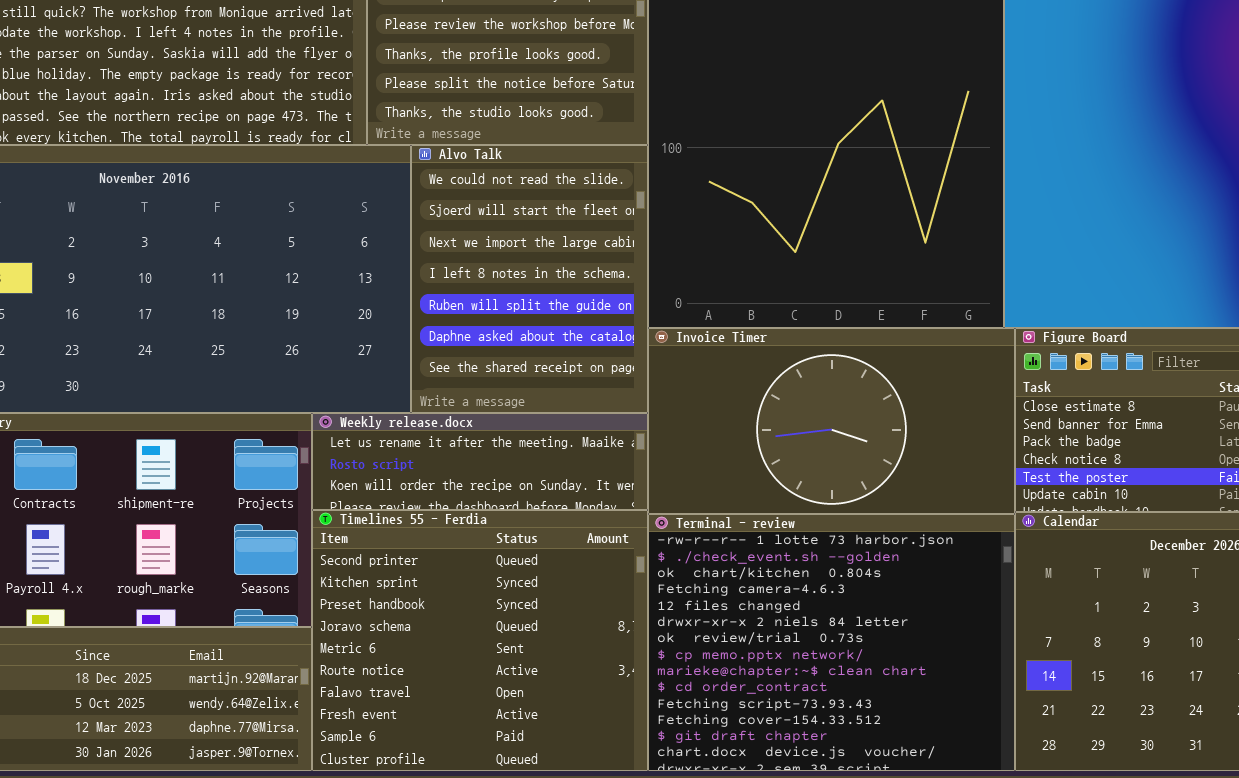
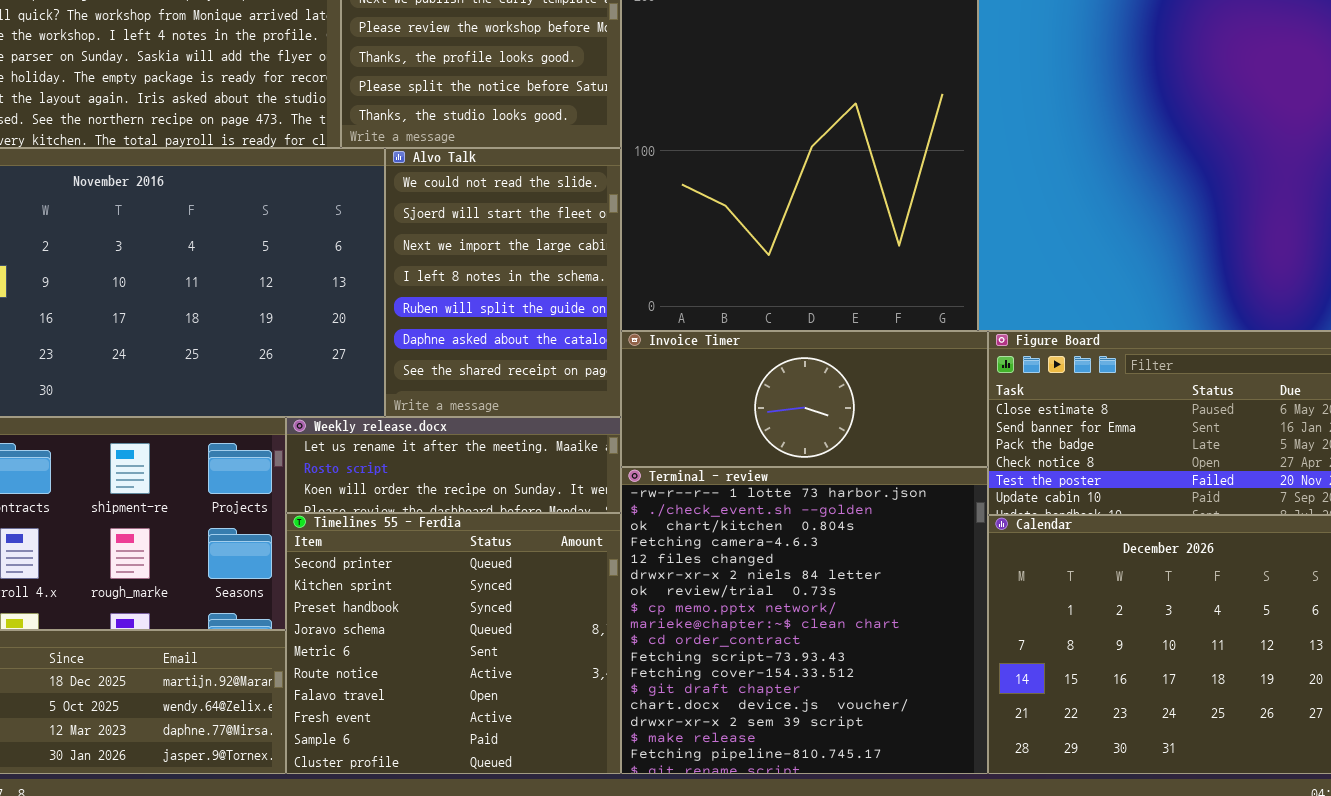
Invoice Timer: [648,328,1015,514] -> [621,331,988,467], resized
Terminal - review: [648,514,1015,771] -> [621,467,988,774], resized

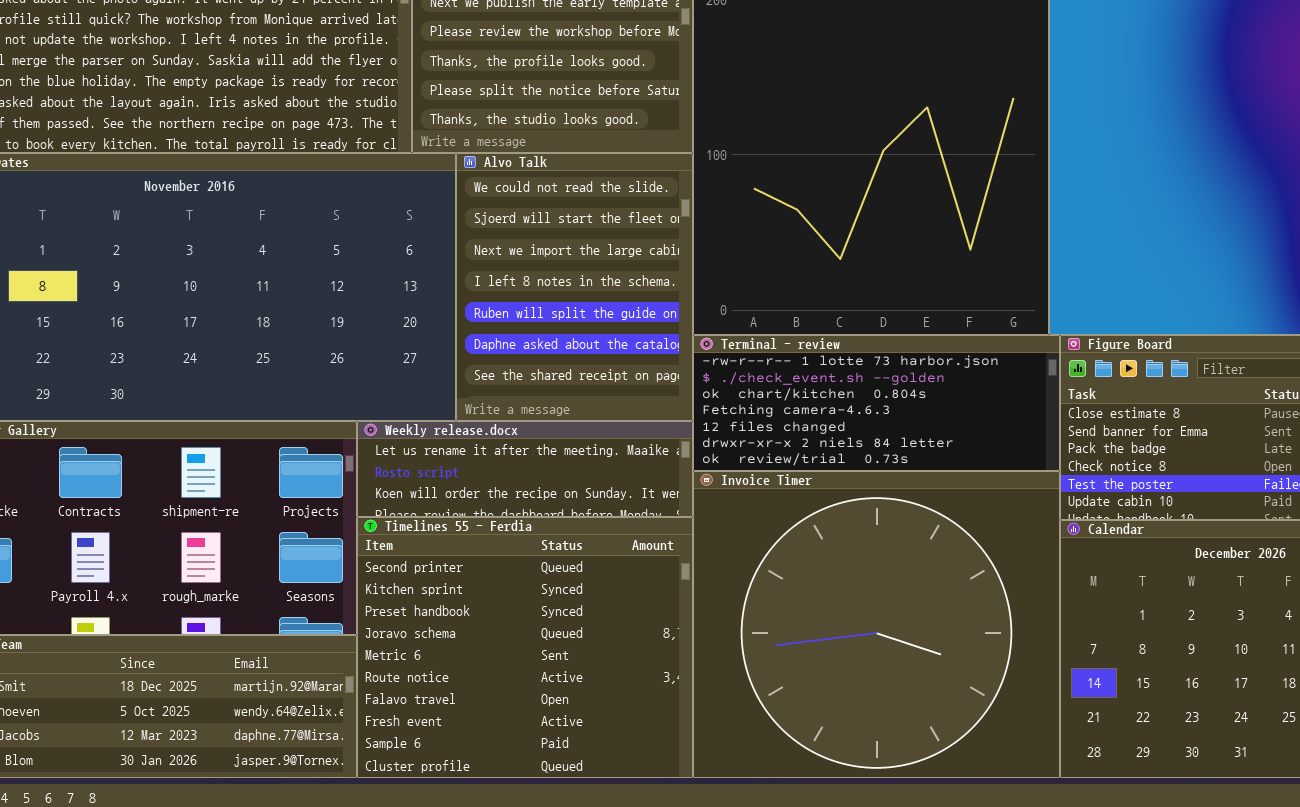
Invoice Timer: [621,331,988,467] -> [693,471,1060,778], moved, resized
Terminal - review: [621,467,988,774] -> [693,335,1060,471], moved, resized

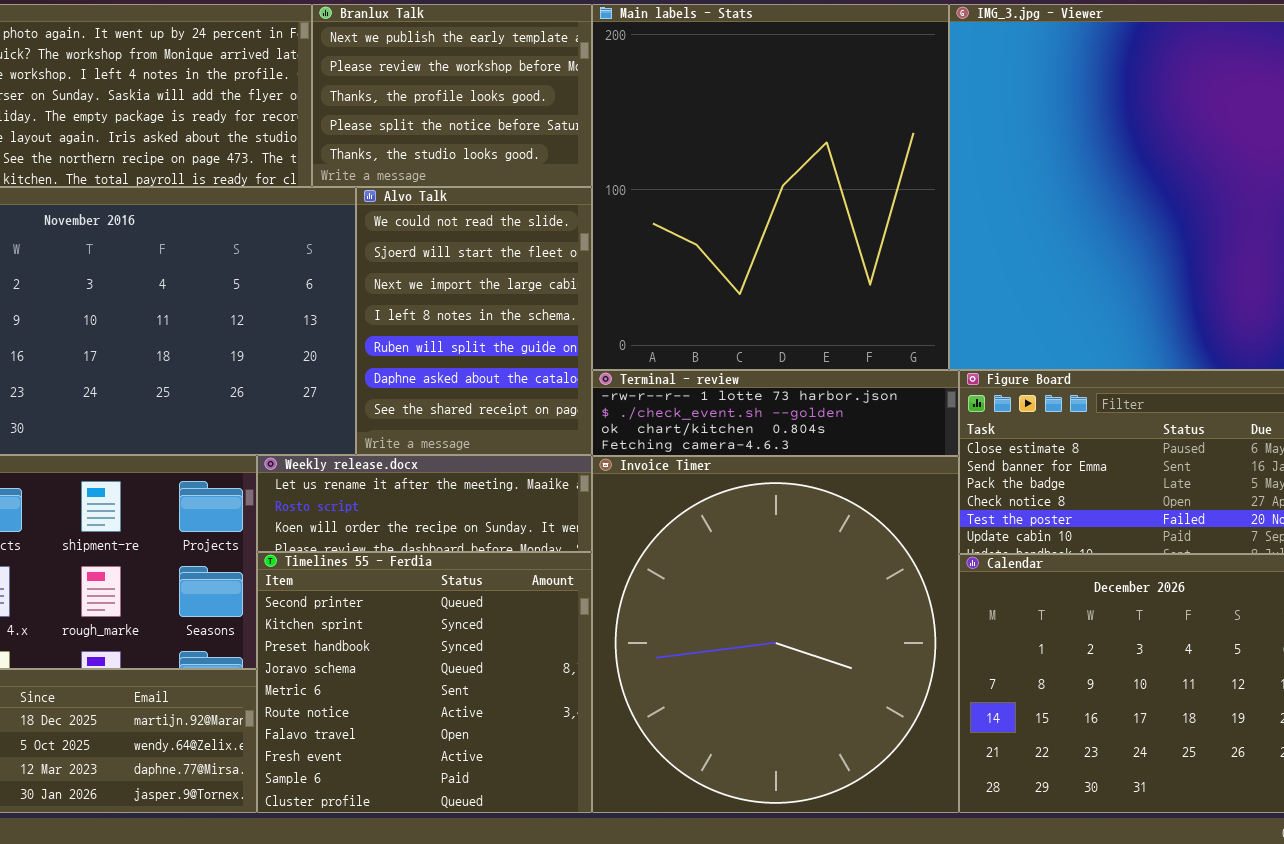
Terminal - review: [693,335,1060,471] -> [592,370,959,456], resized
Invoice Timer: [693,471,1060,778] -> [592,456,959,813], resized

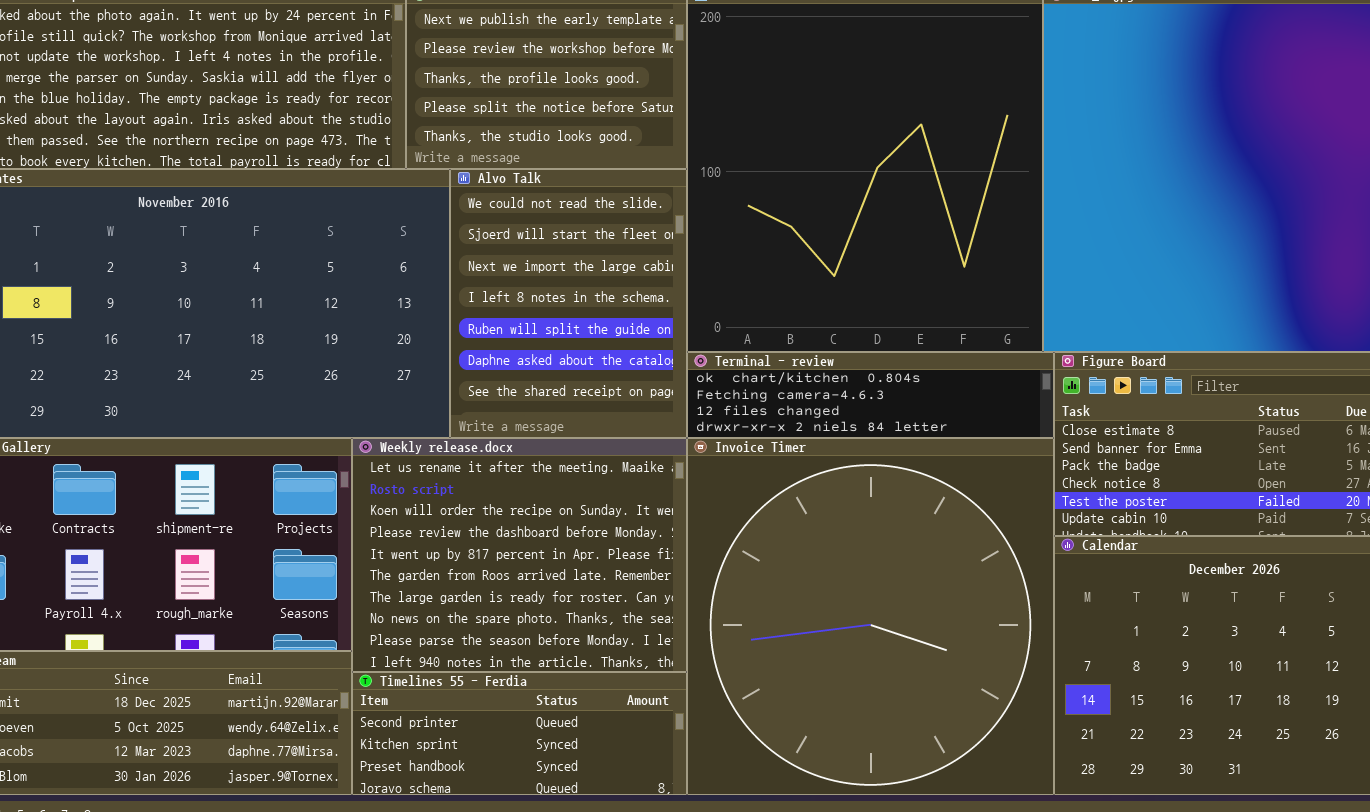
Terminal - review: [592,370,959,456] -> [687,352,1054,438], scrolled down 2 rows
Weekly release.docx: [257,455,592,552] -> [352,438,687,672], resized
Timelines 55 - Ferdia: [257,552,592,813] -> [352,672,687,795], resized

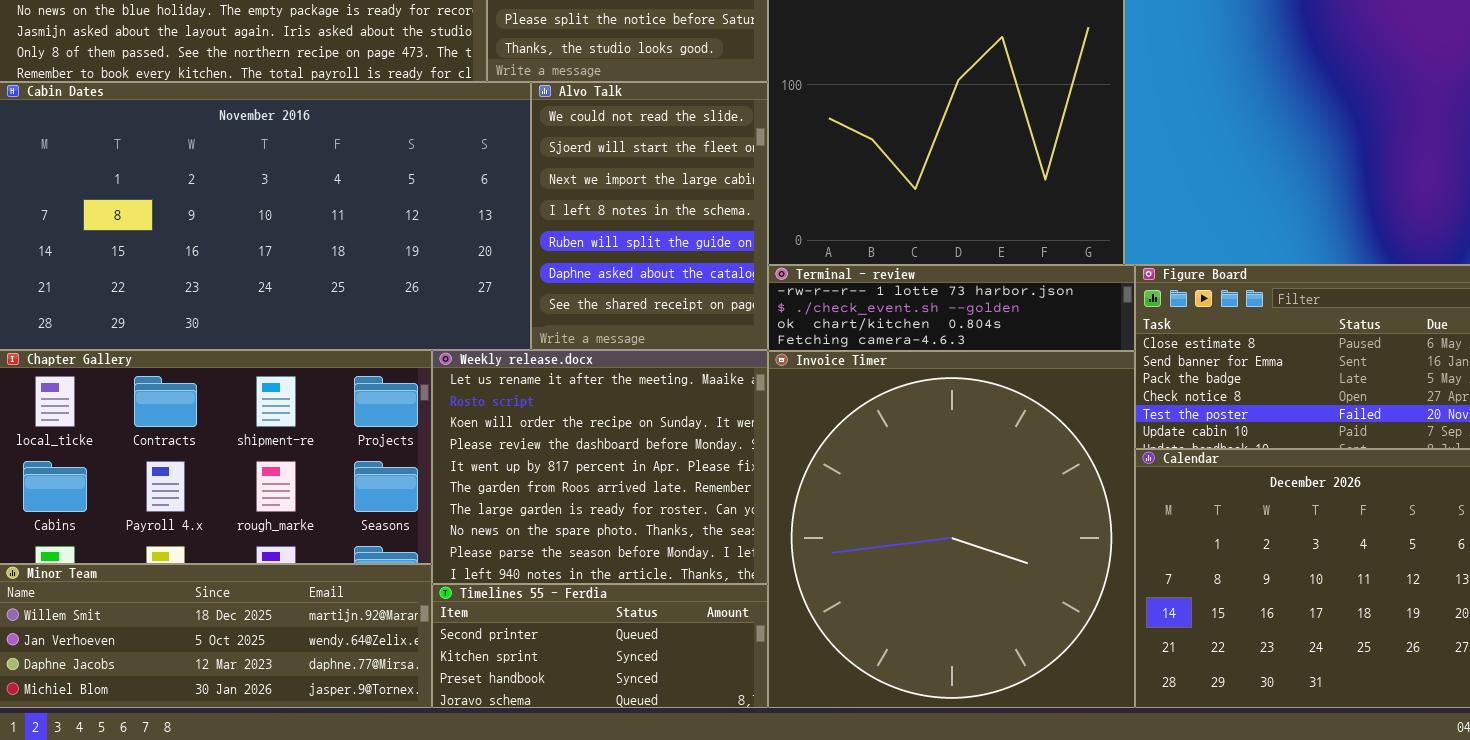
Terminal - review: [687,352,1054,438] -> [768,265,1135,351], scrolled up 2 rows

